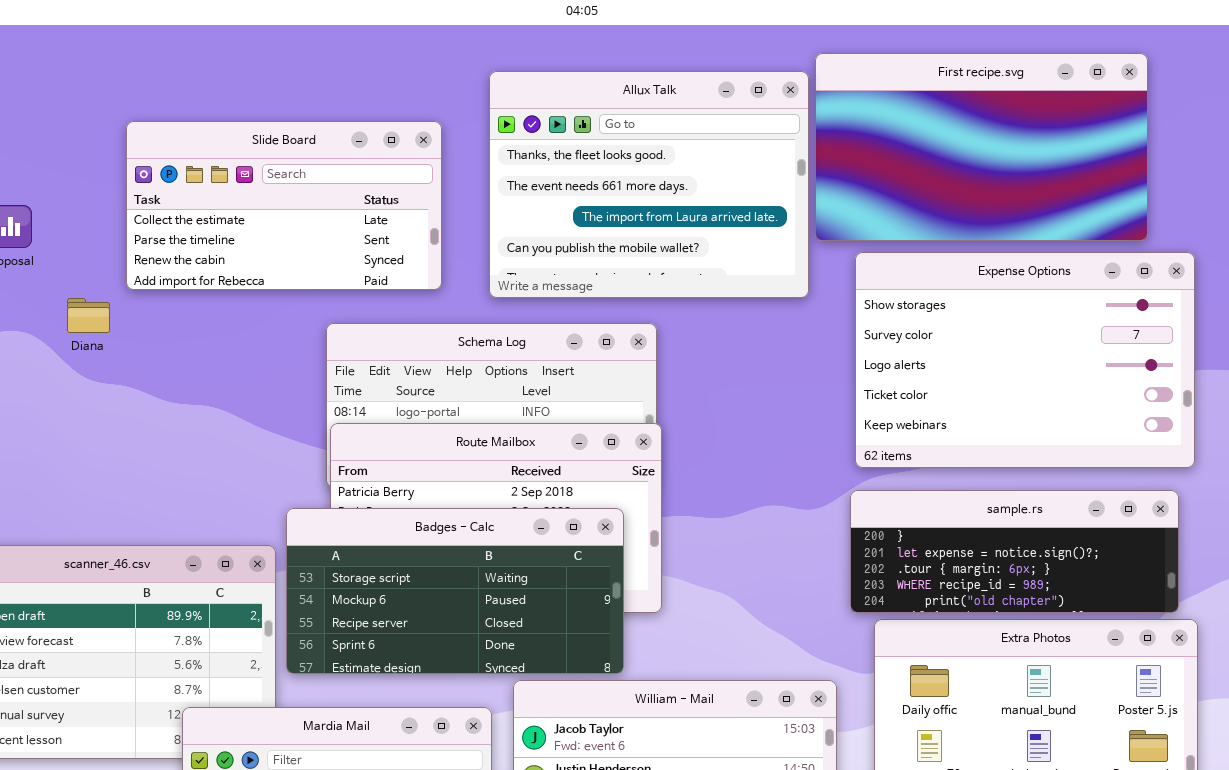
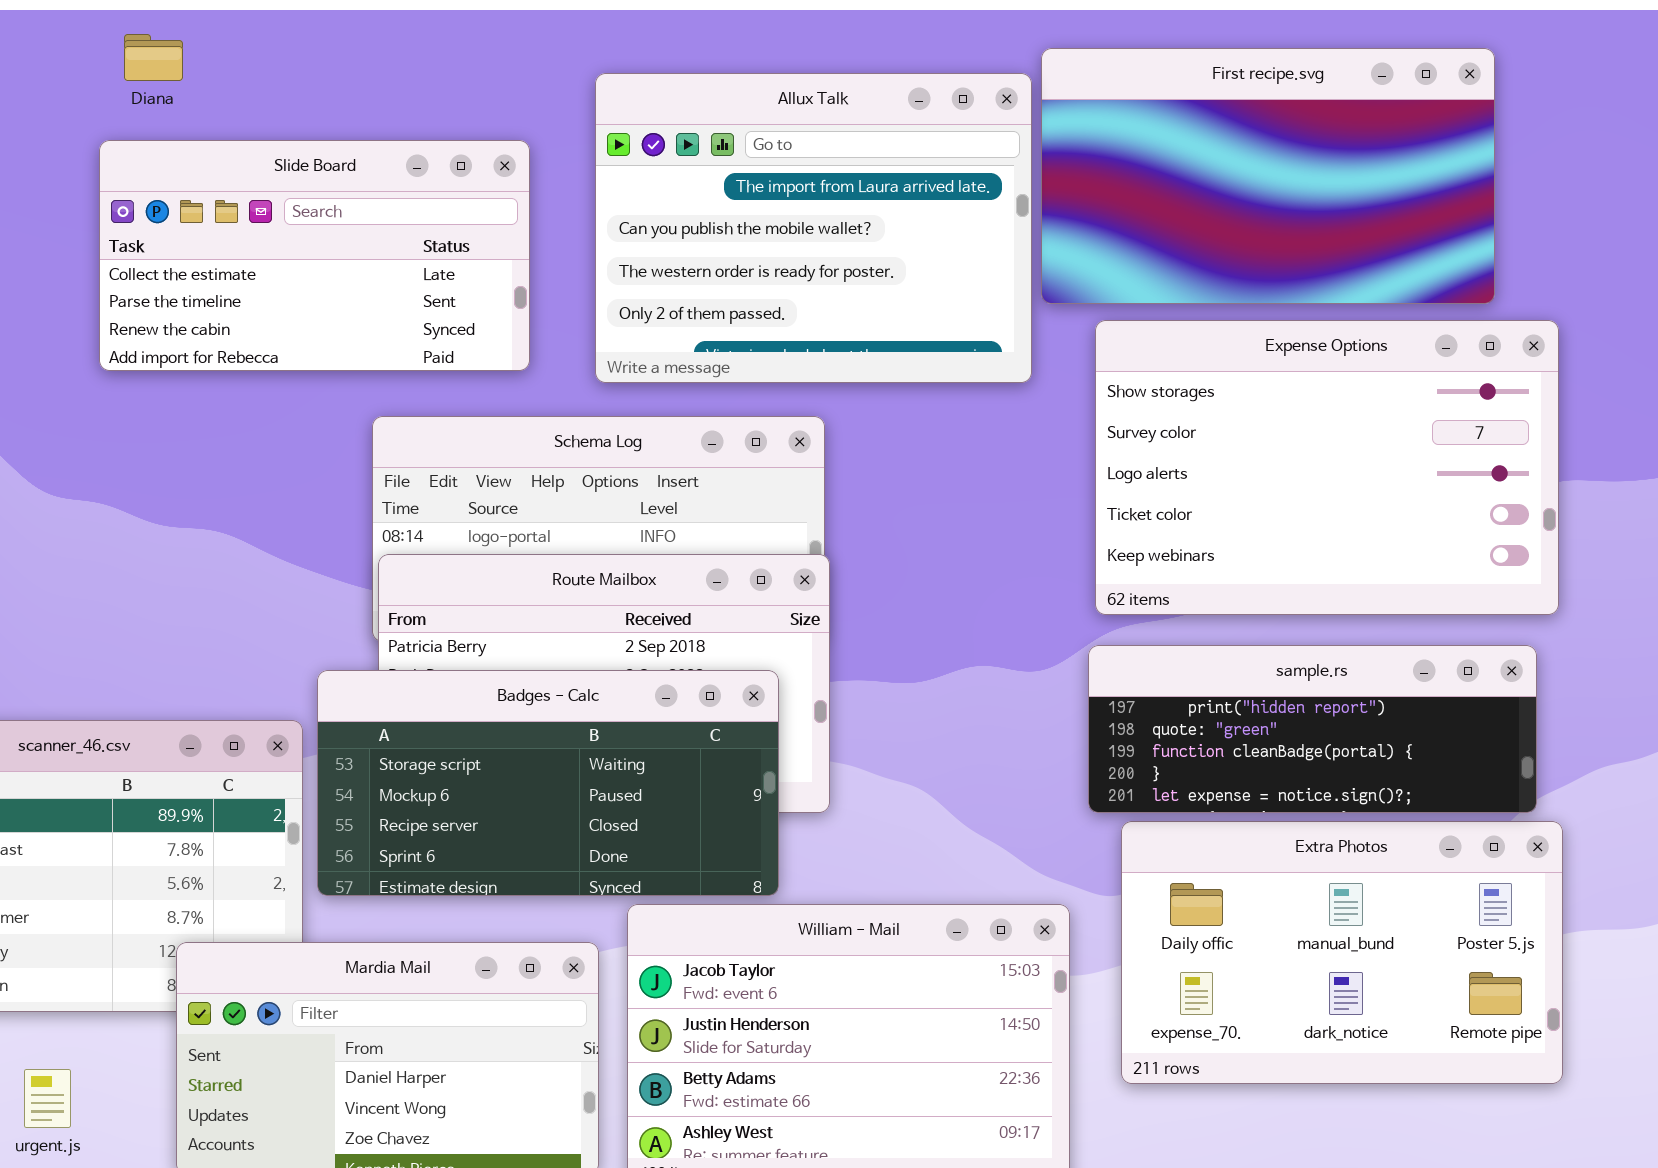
Allux Talk: [489,71,809,298] -> [595,73,1032,383], scrolled down 2 rows
Diana: [67,298,110,333] -> [124,34,183,81], moved
sample.rs: [850,490,1179,613] -> [1088,645,1537,813], scrolled up 3 rows

